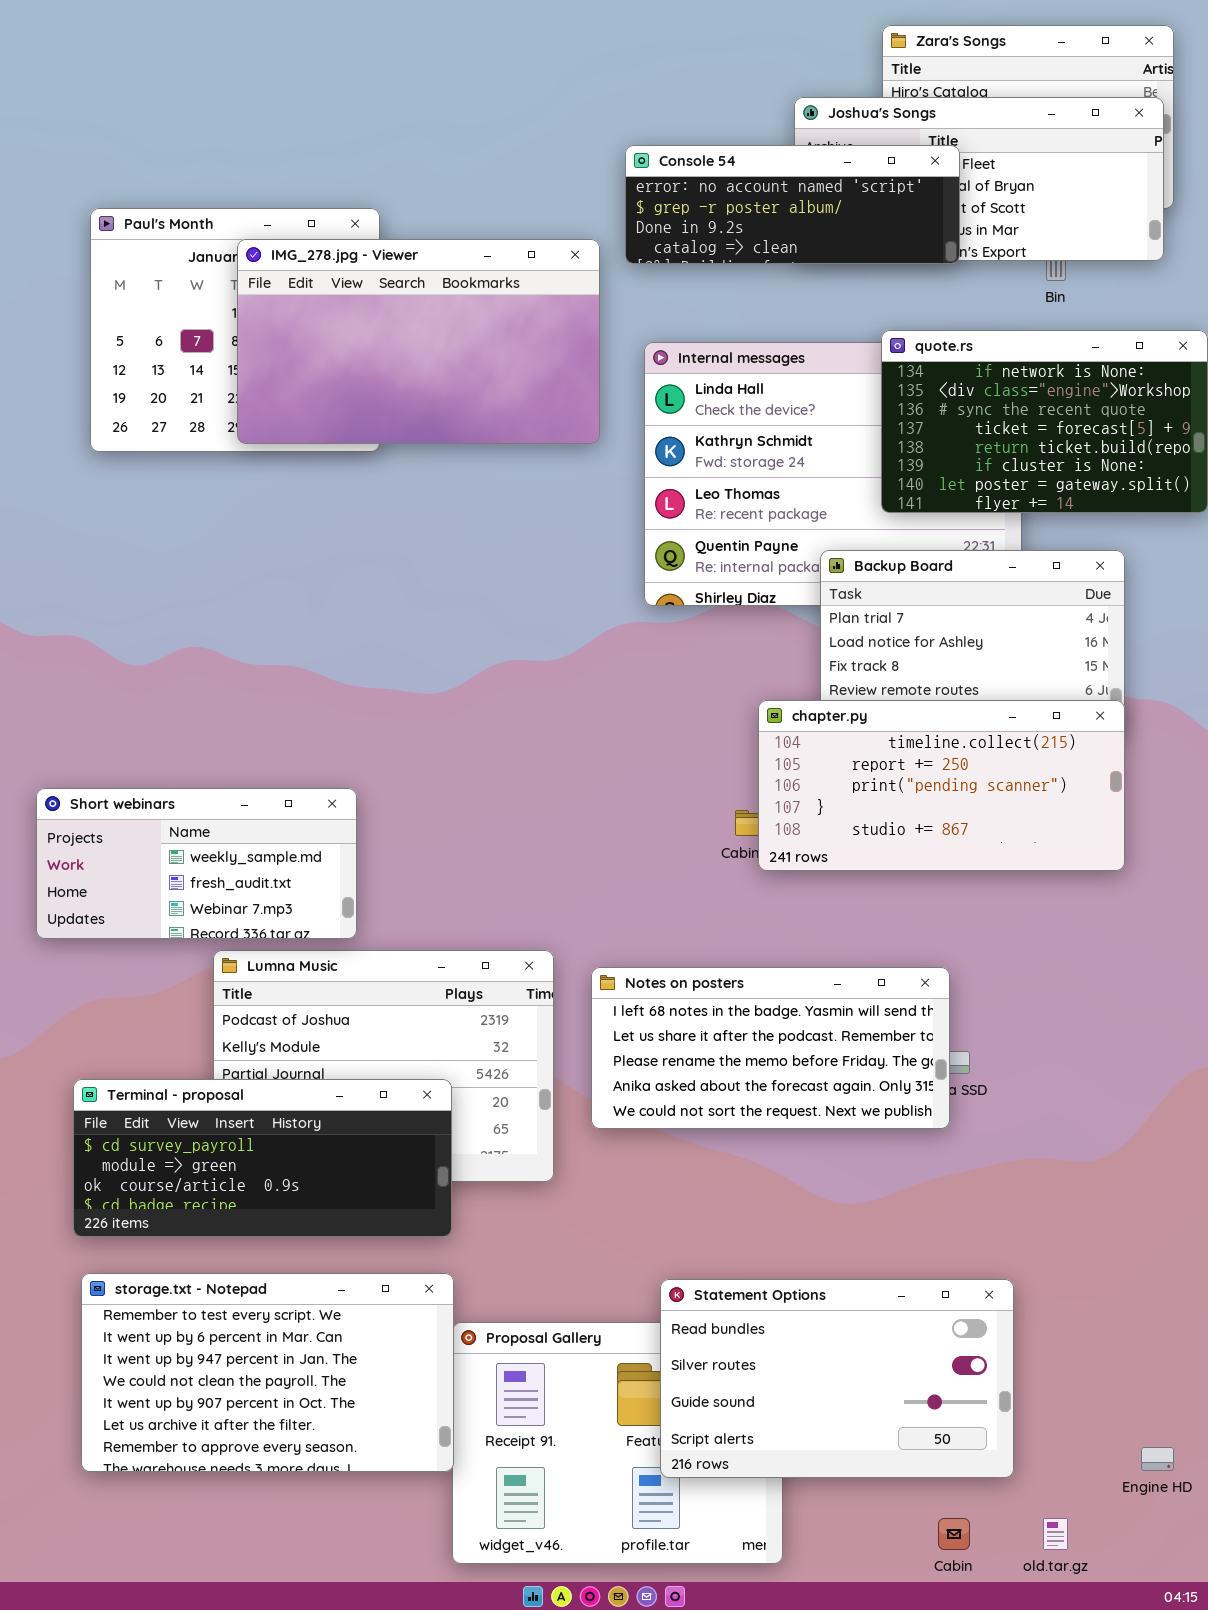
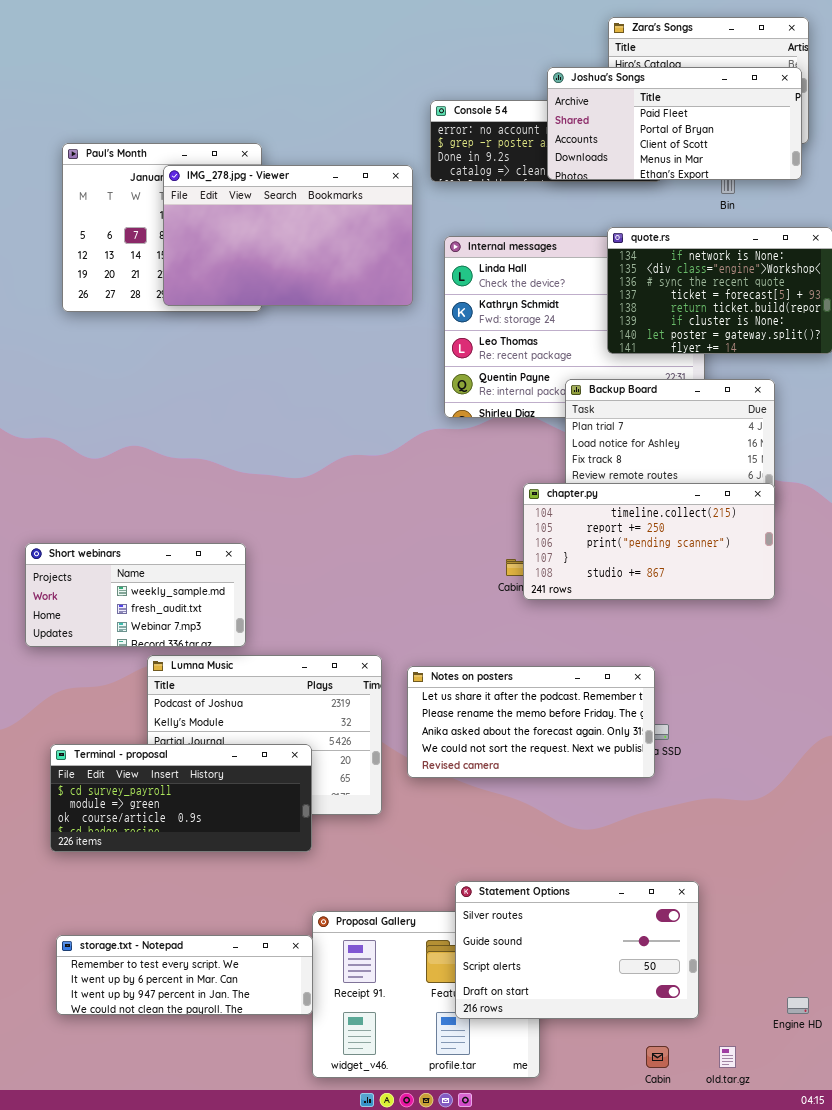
Joshua's Songs: [794,97,1164,261] -> [547,67,802,180], raised
Notes on posters: [591,967,950,1129] -> [407,666,655,778], scrolled down 1 row
storage.txt - Notepad: [81,1273,454,1472] -> [56,935,313,1015], resized
Statement Options: [660,1279,1014,1478] -> [455,881,699,1019], scrolled down 1 row

